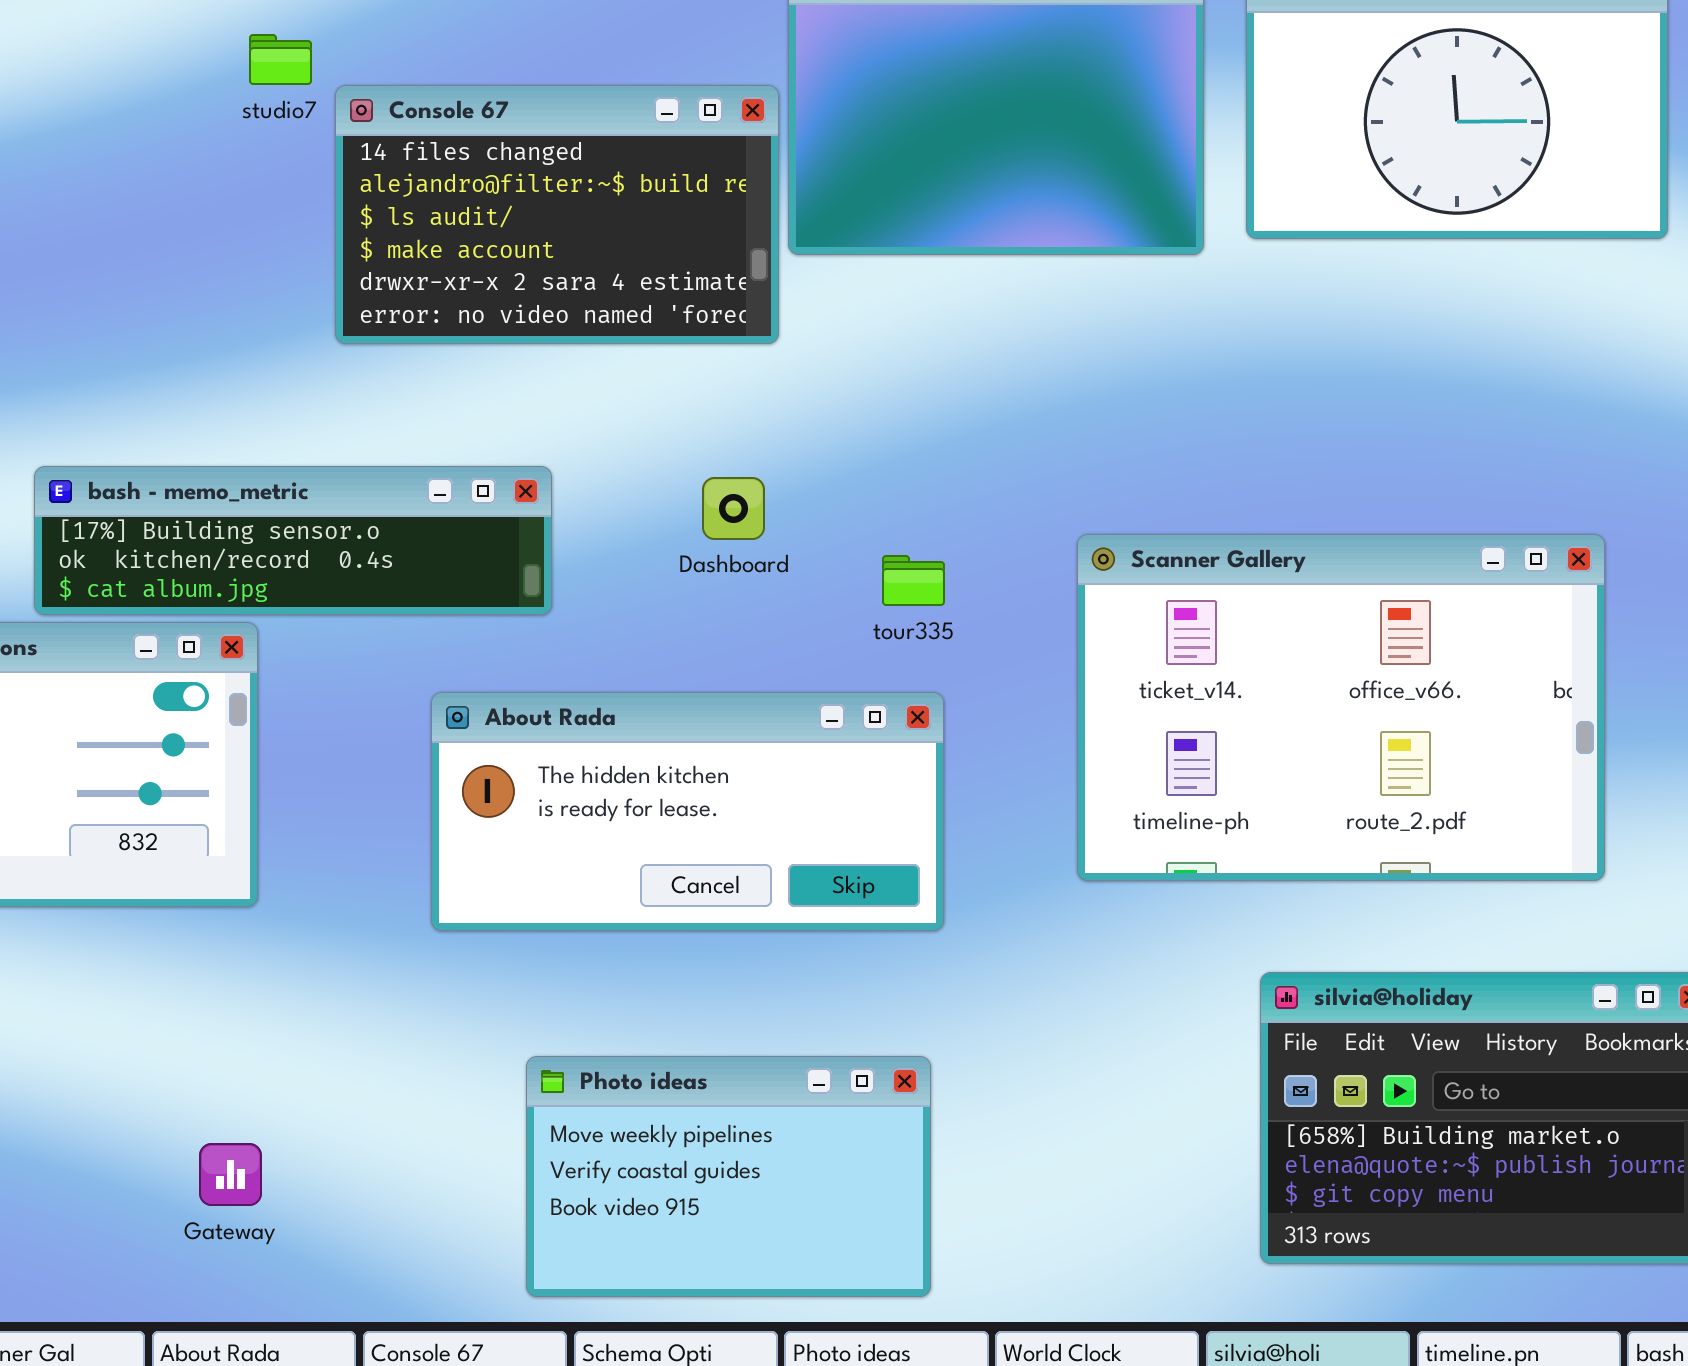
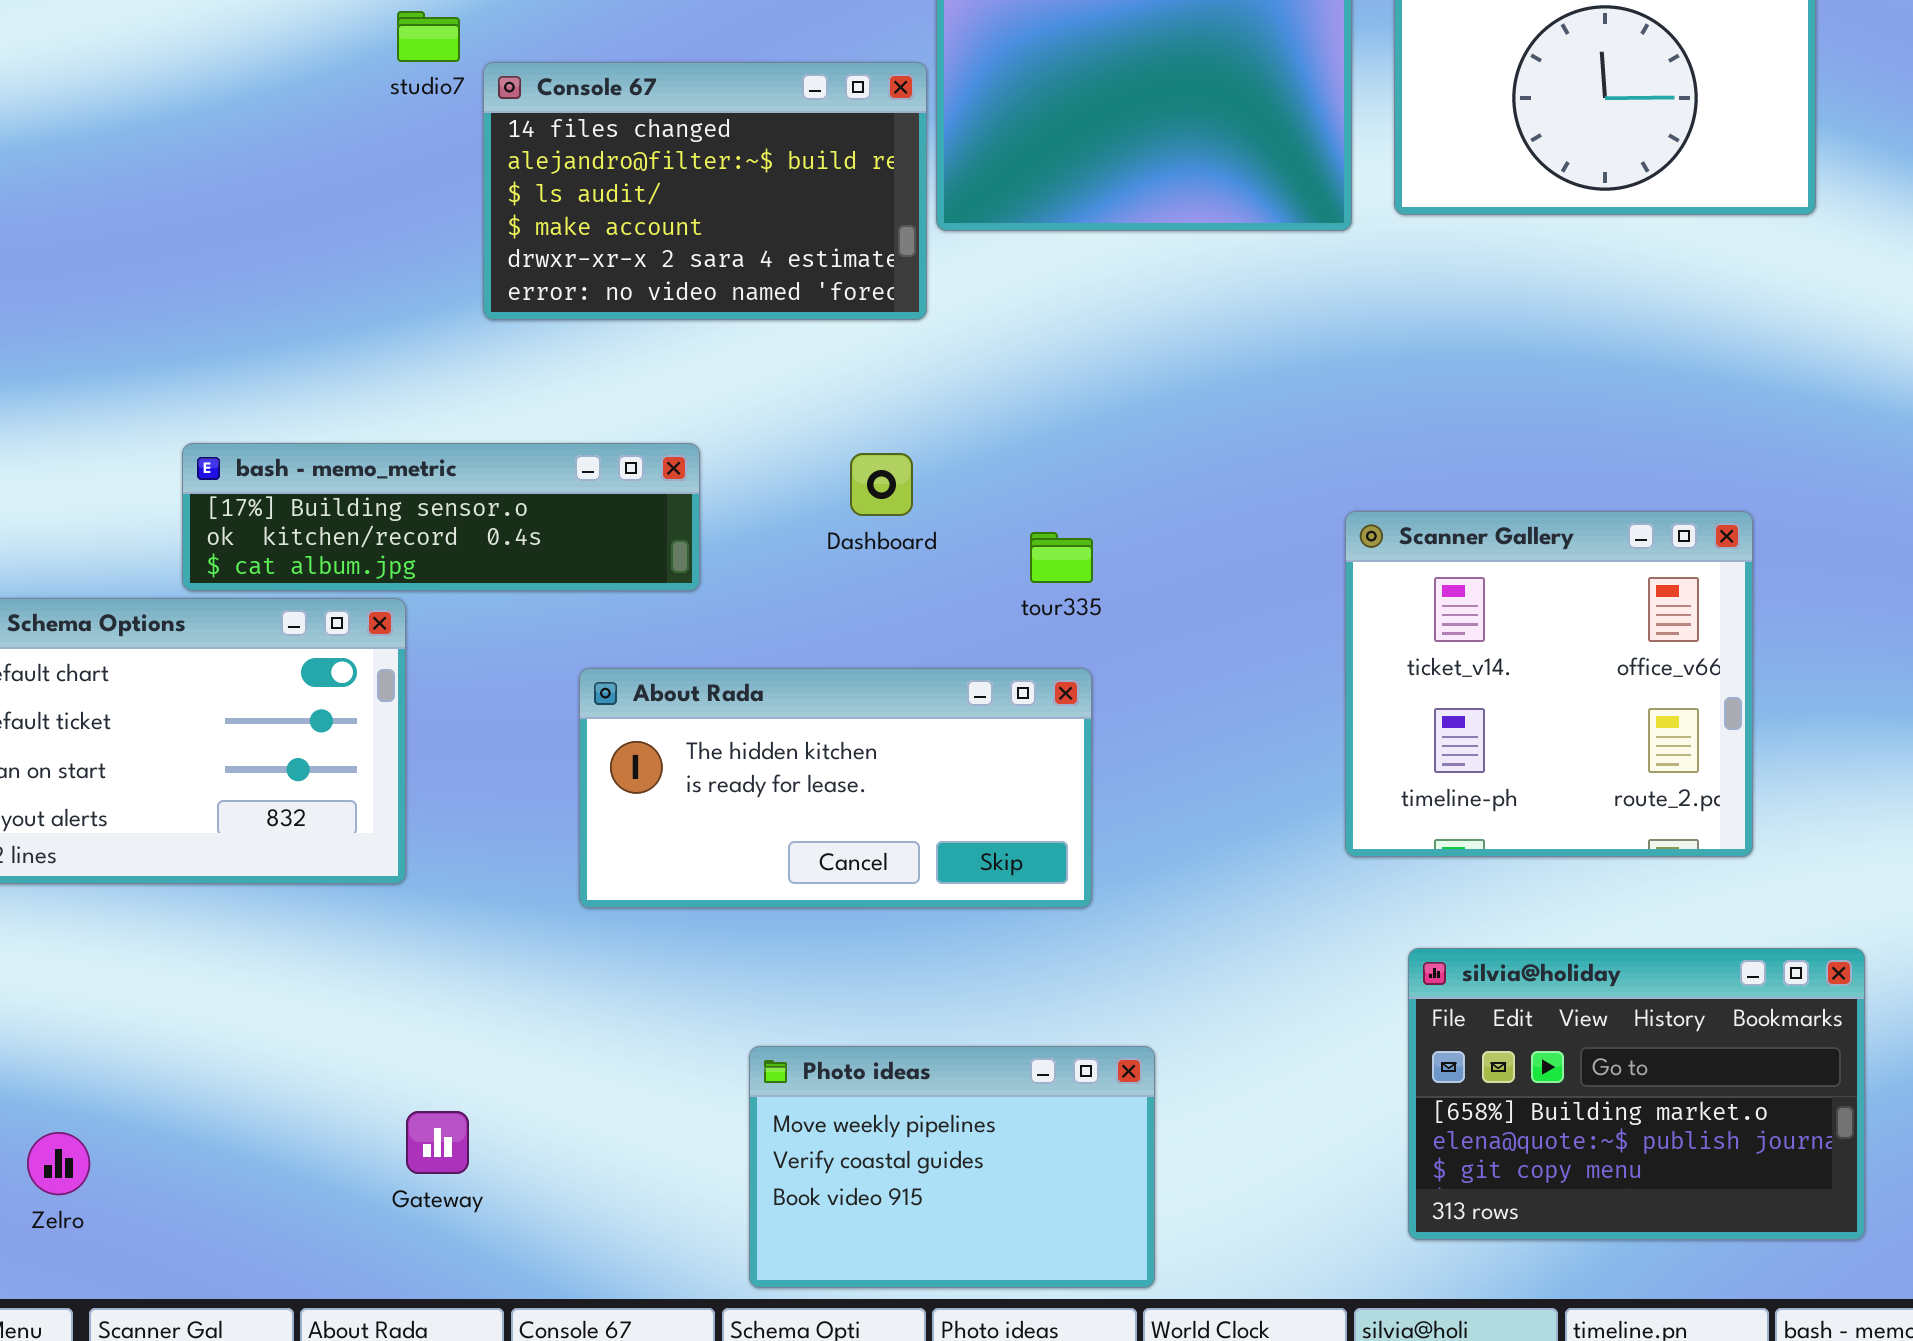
Scanner Gallery: [1077,534,1605,881] -> [1345,511,1753,857], resized
Photo ideas: [526,1056,931,1297] -> [749,1046,1155,1288], moved
Gateway: [199,1143,262,1206] -> [406,1111,469,1174], moved

